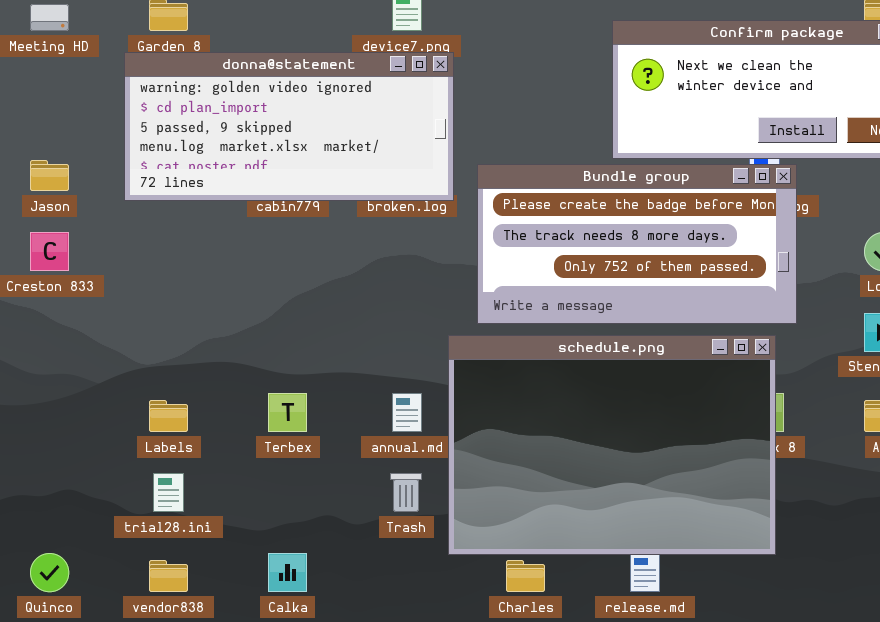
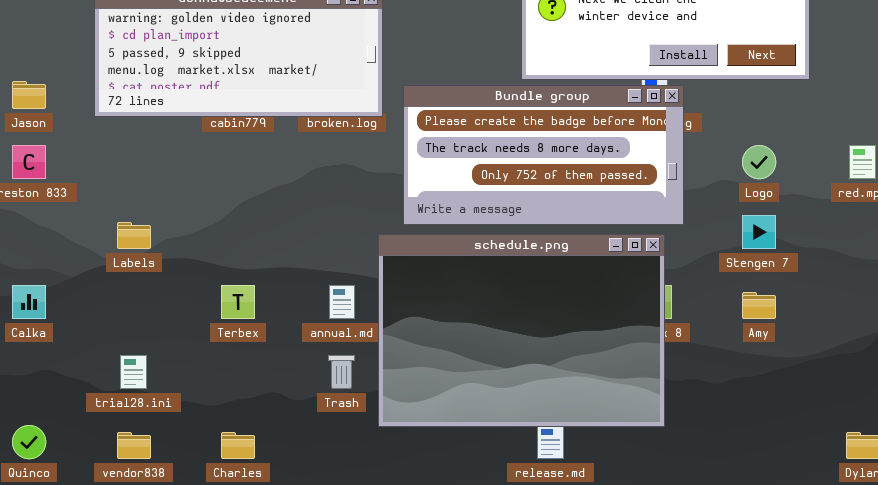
Labels: [149,400,188,432] -> [117,222,151,249], moved
Calka: [268,553,307,592] -> [12,285,46,319], moved
Charles: [506,560,545,592] -> [221,432,255,459], moved

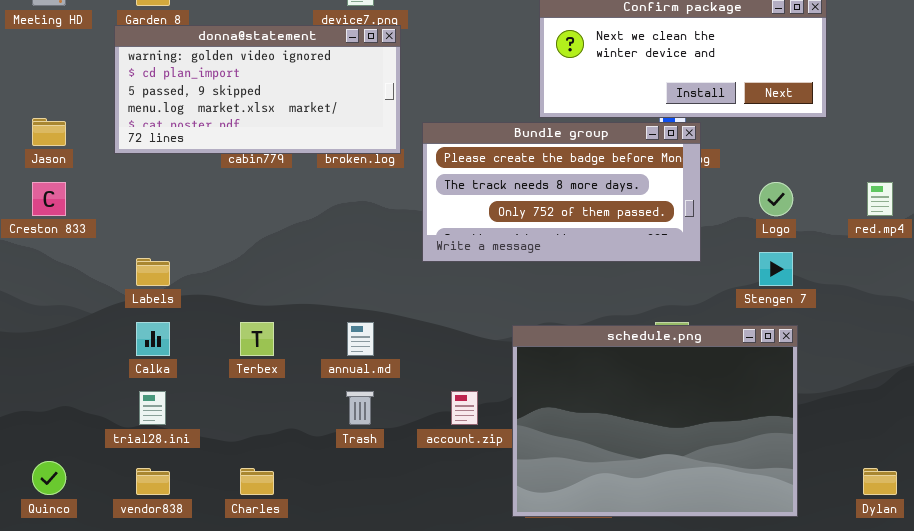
schedule.png: [378,234,665,427] -> [512,325,798,517], moved
Calka: [12,285,46,319] -> [136,322,170,356], moved

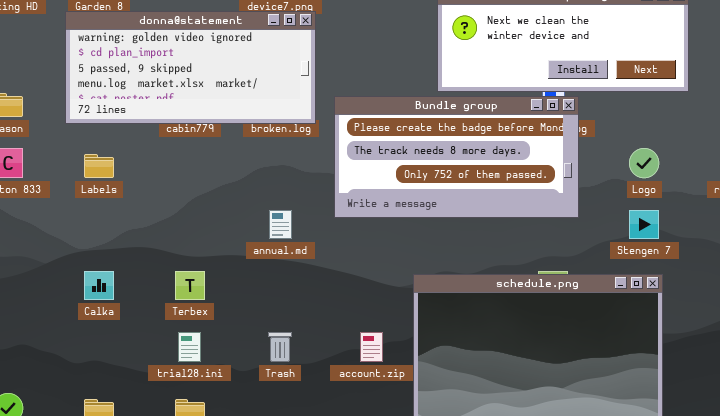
Labels: [136,258,170,286] -> [84,154,114,178], moved
annual.md: [347,322,374,356] -> [269,210,292,239], moved
trial28.ini: [139,391,166,425] -> [178,332,201,362], moved

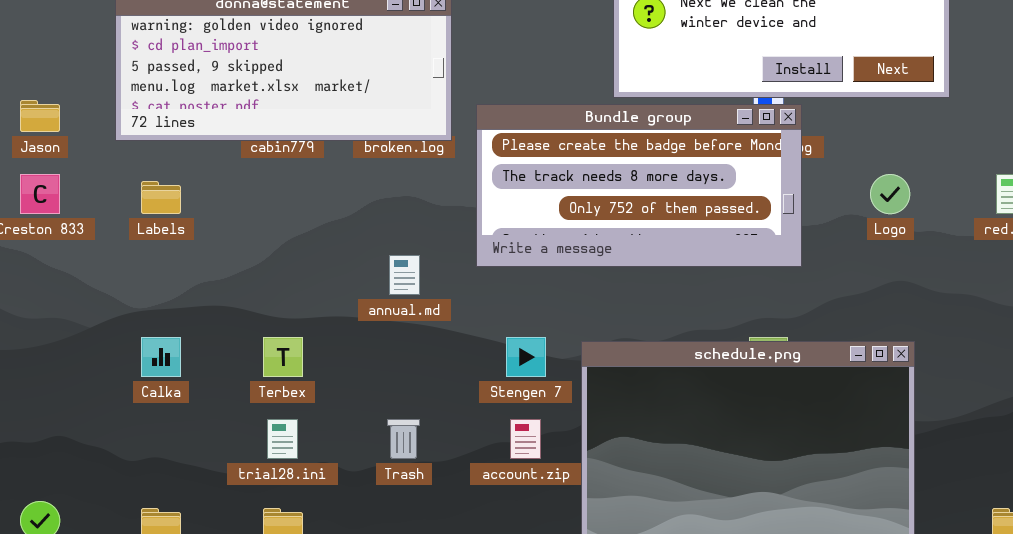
Stengen 7: [629,210,659,239] -> [506,337,546,377], moved

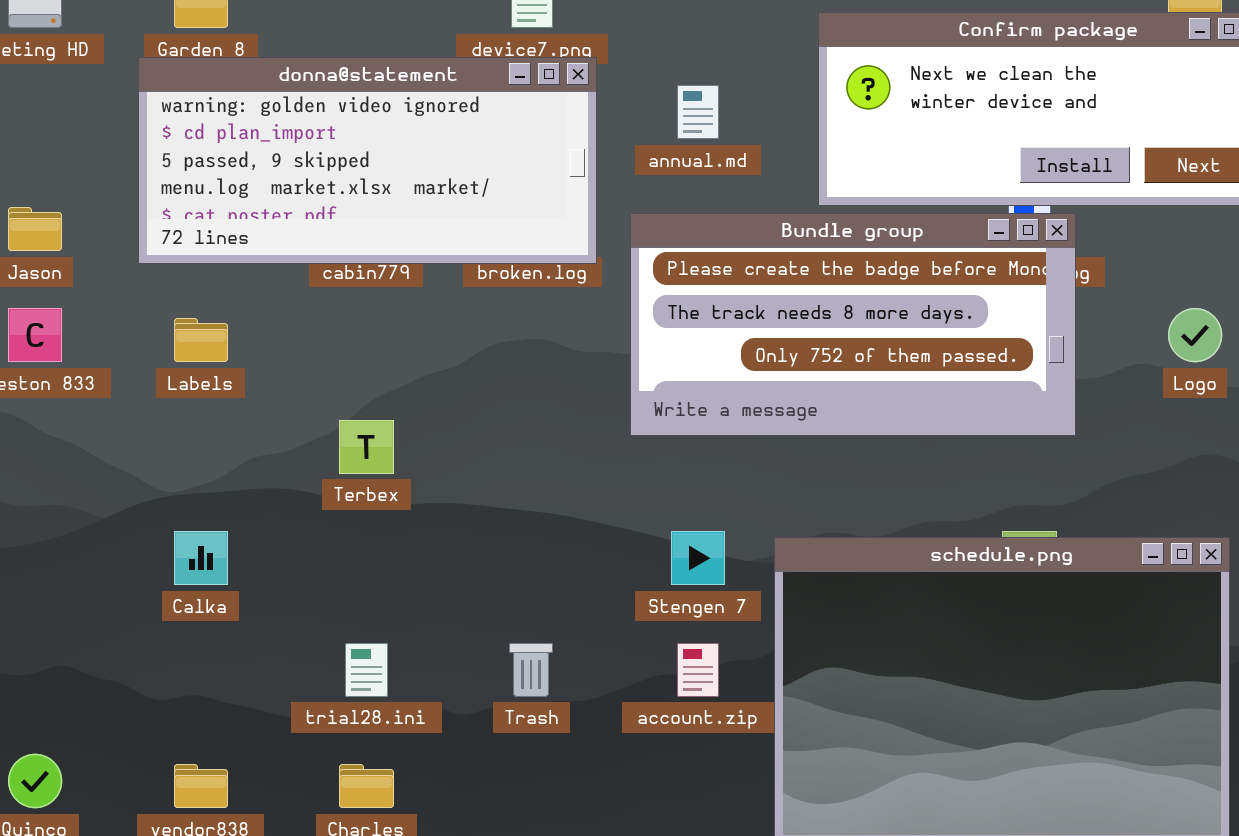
annual.md: [389,255,420,295] -> [677,85,719,139], moved
Terbex: [263,337,303,377] -> [339,420,394,474], moved

